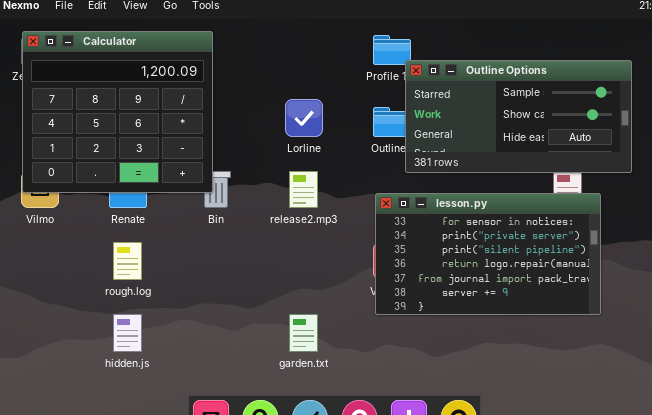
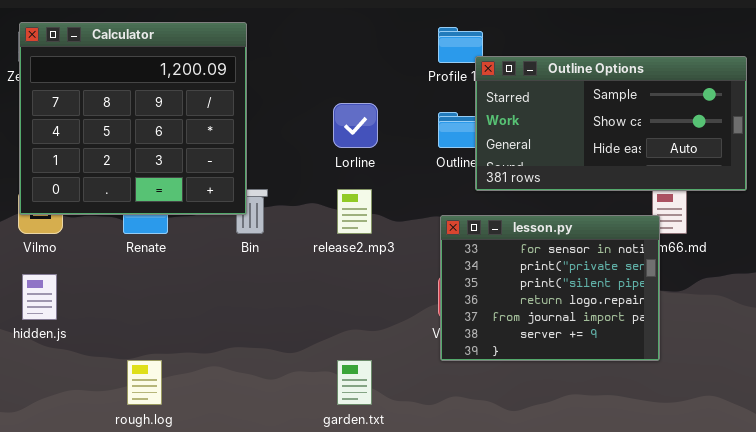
lesson.py: [375,193,601,315] -> [440,215,660,361], resized
rough.log: [113,242,142,280] -> [127,360,162,405], moved
hidden.js: [113,314,142,352] -> [22,274,57,320], moved

